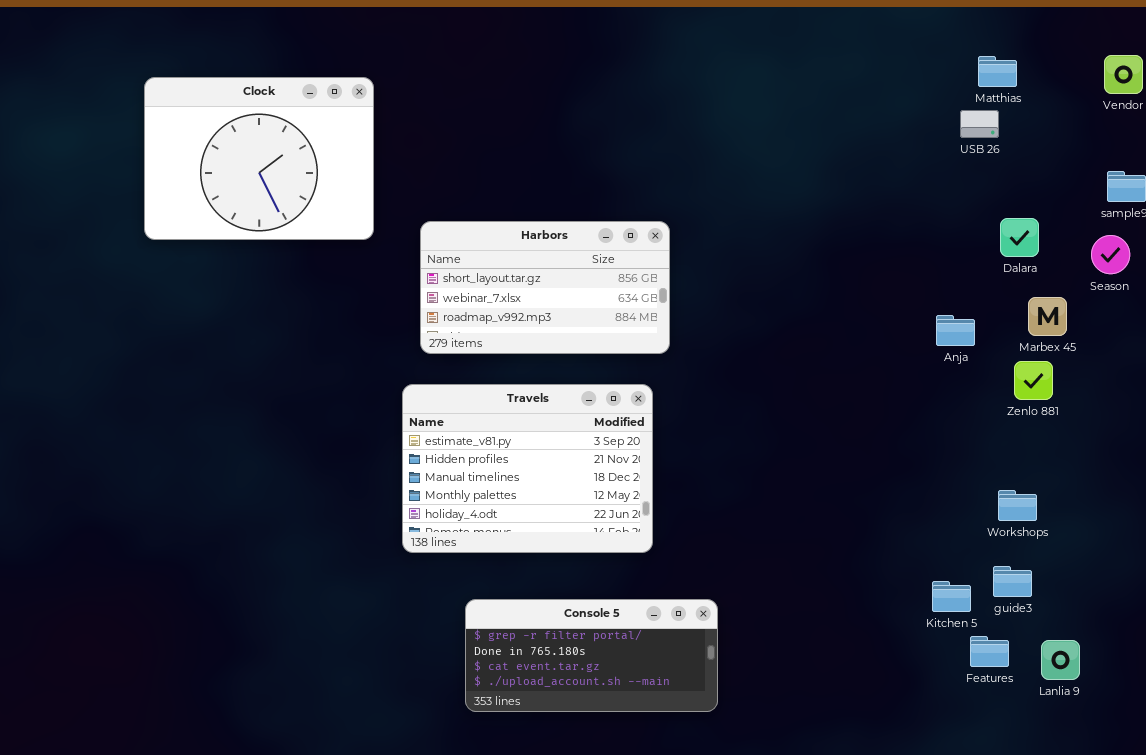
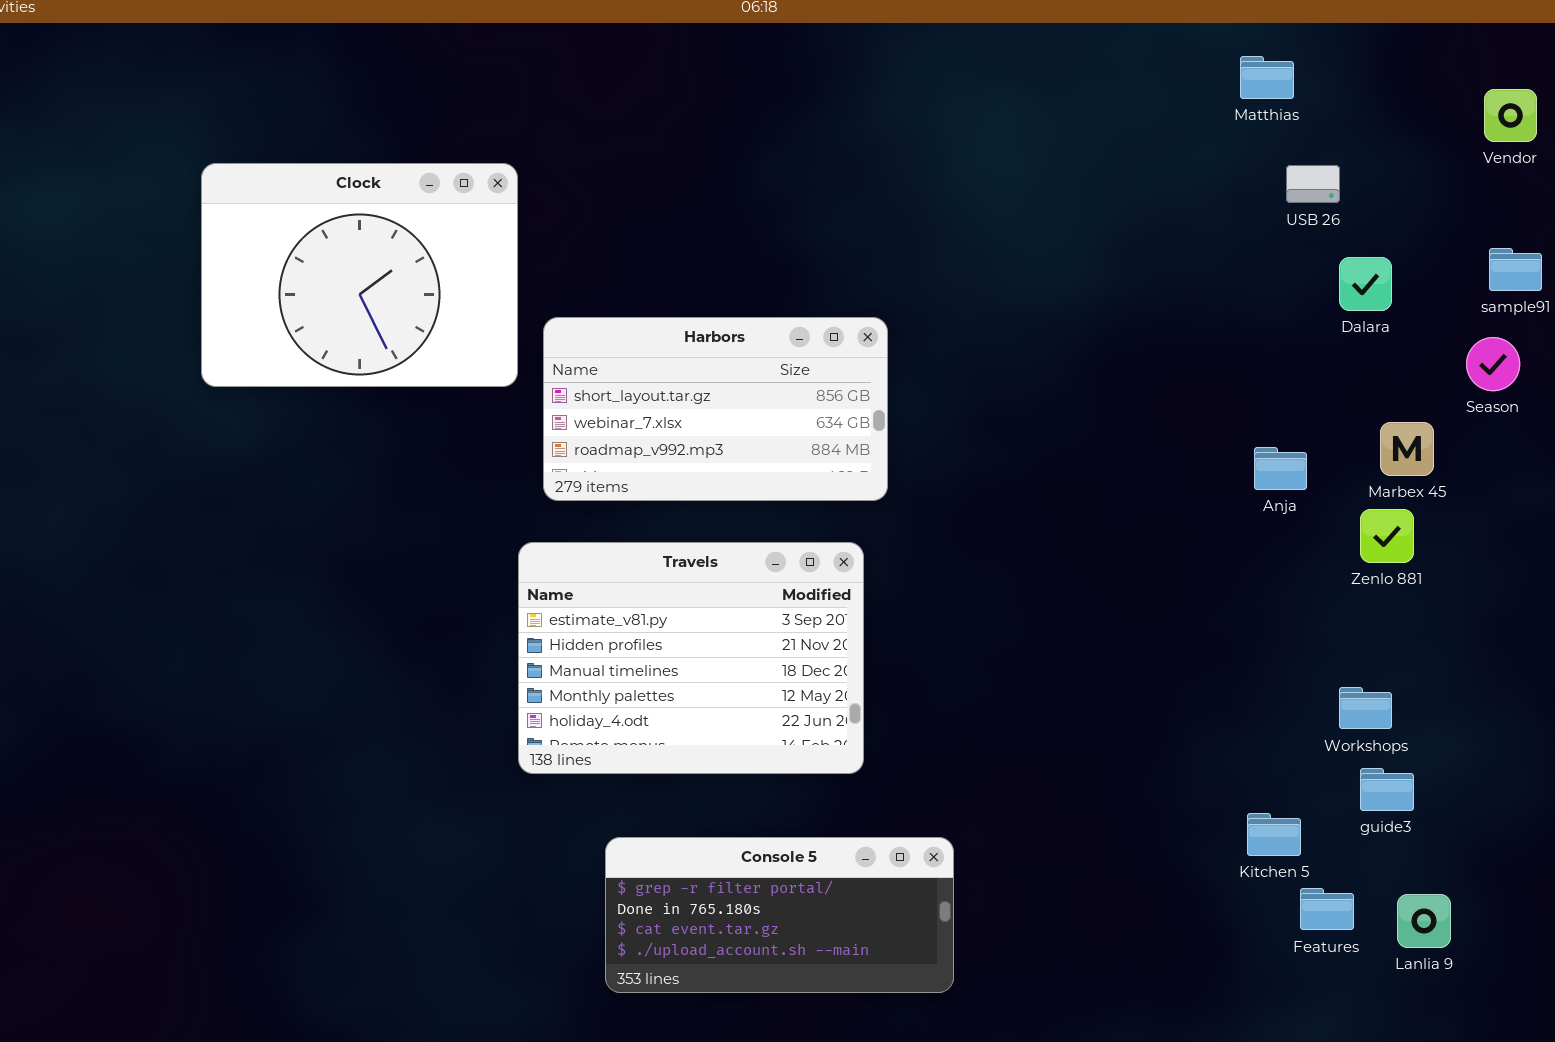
Matthias: [978,56,1017,87] -> [1240,56,1294,99], moved
Clock: [144,77,374,240] -> [201,163,518,387], moved
Dalara: [1000,218,1039,257] -> [1339,257,1392,311], moved
guide3: [993,566,1032,597] -> [1360,768,1414,811], moved

